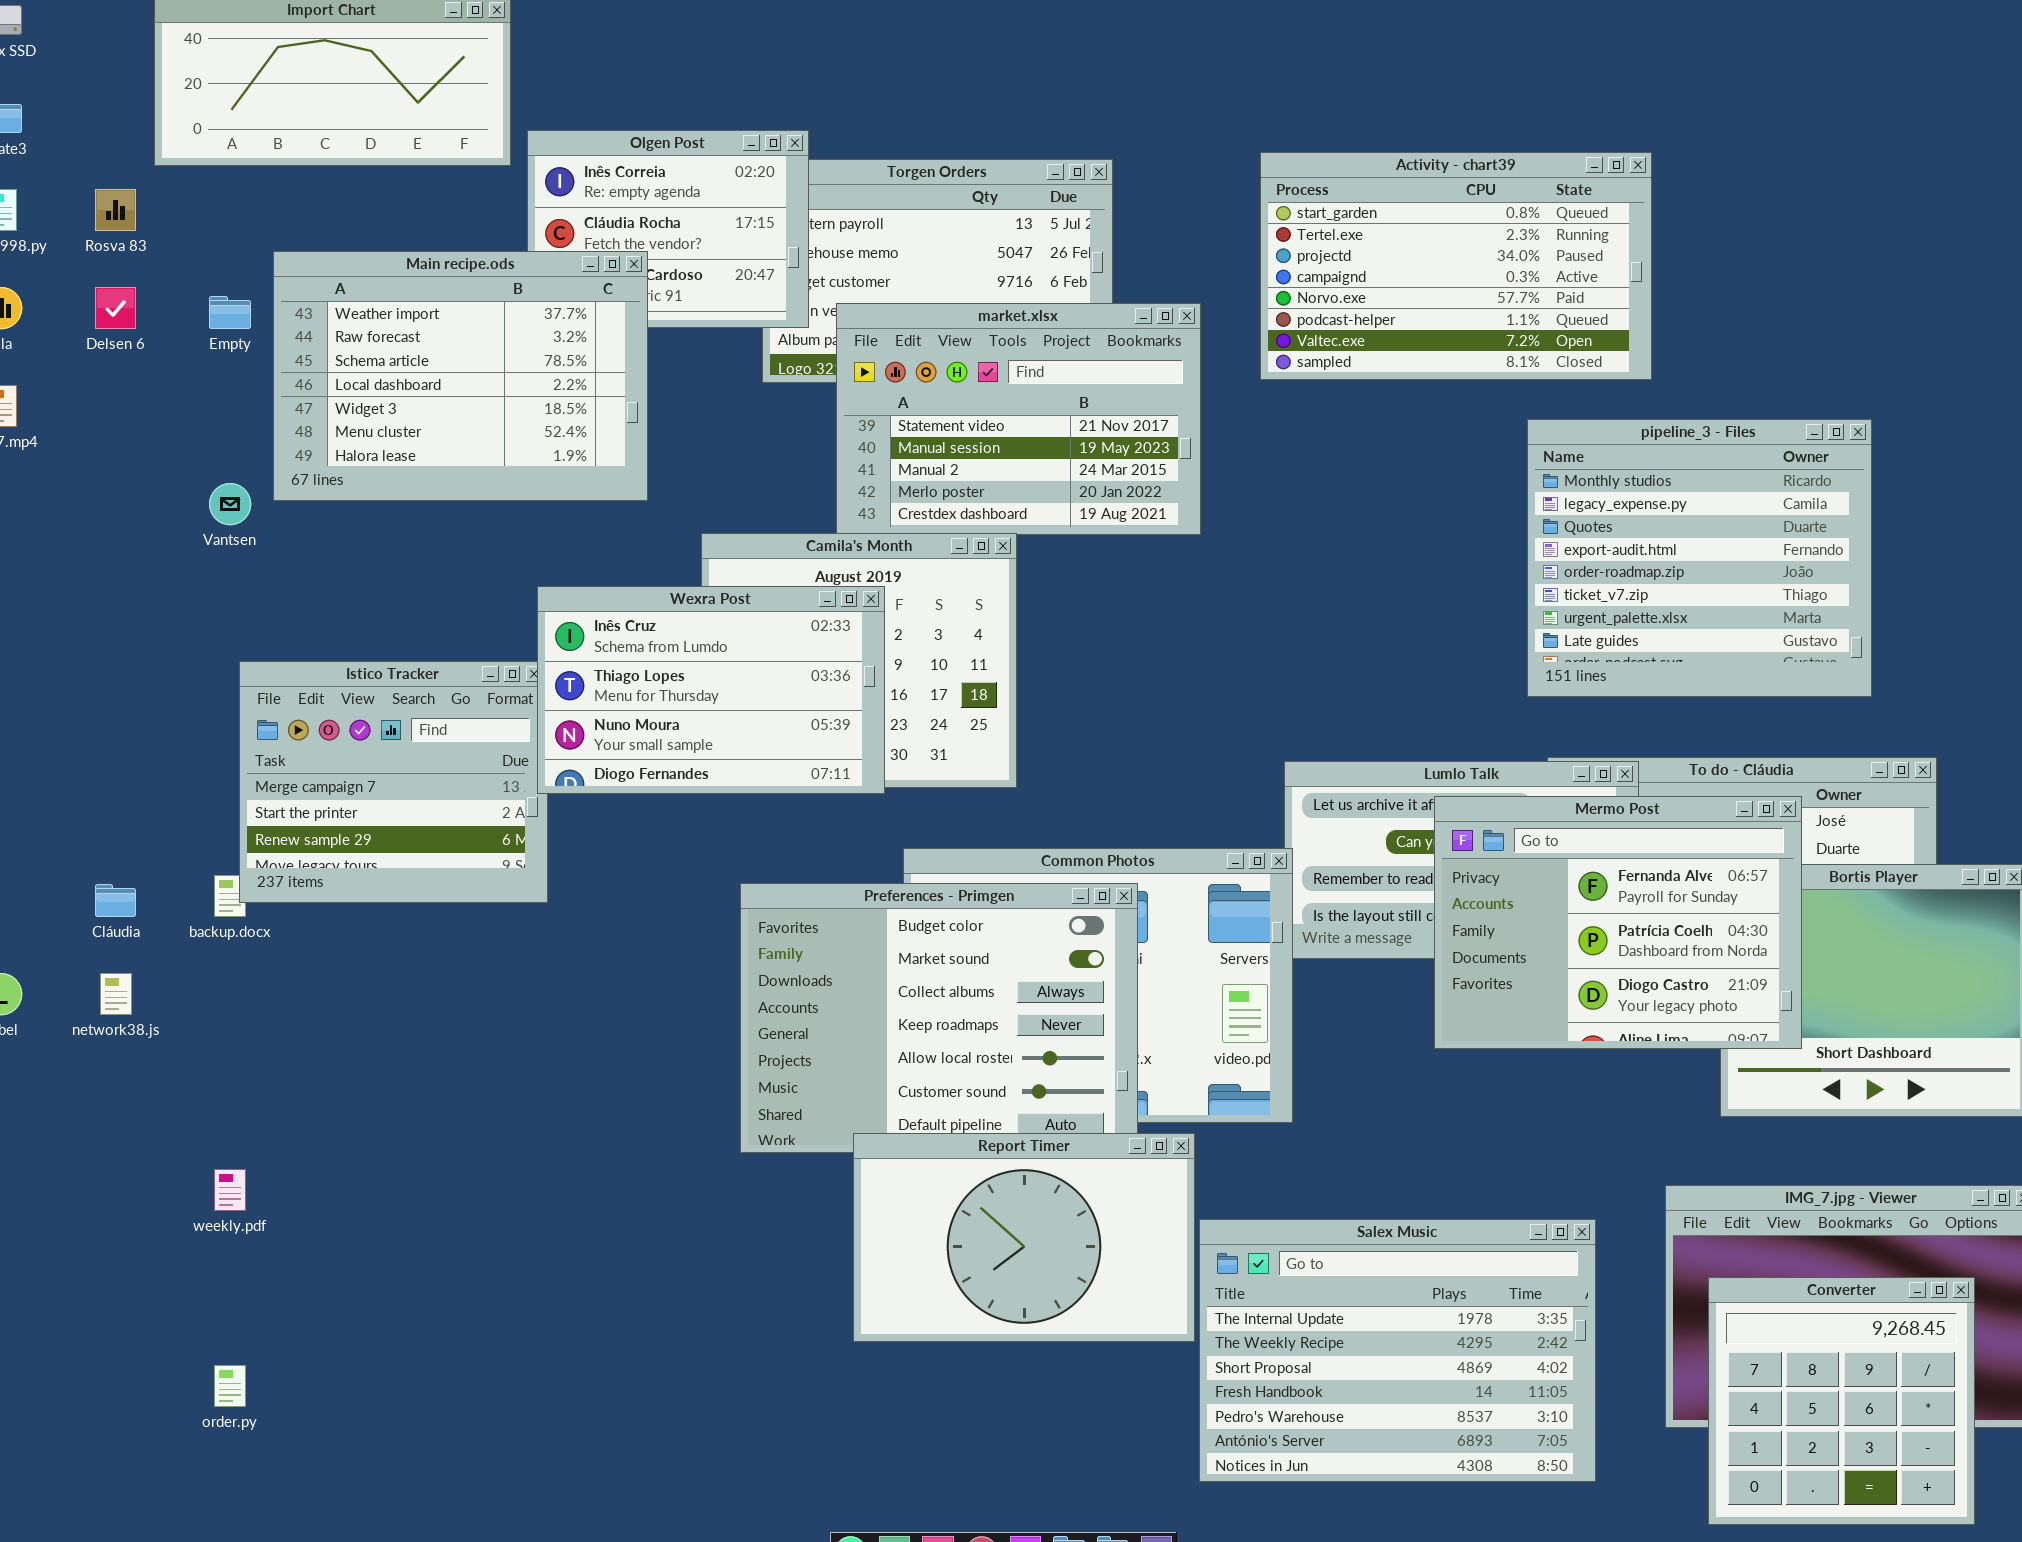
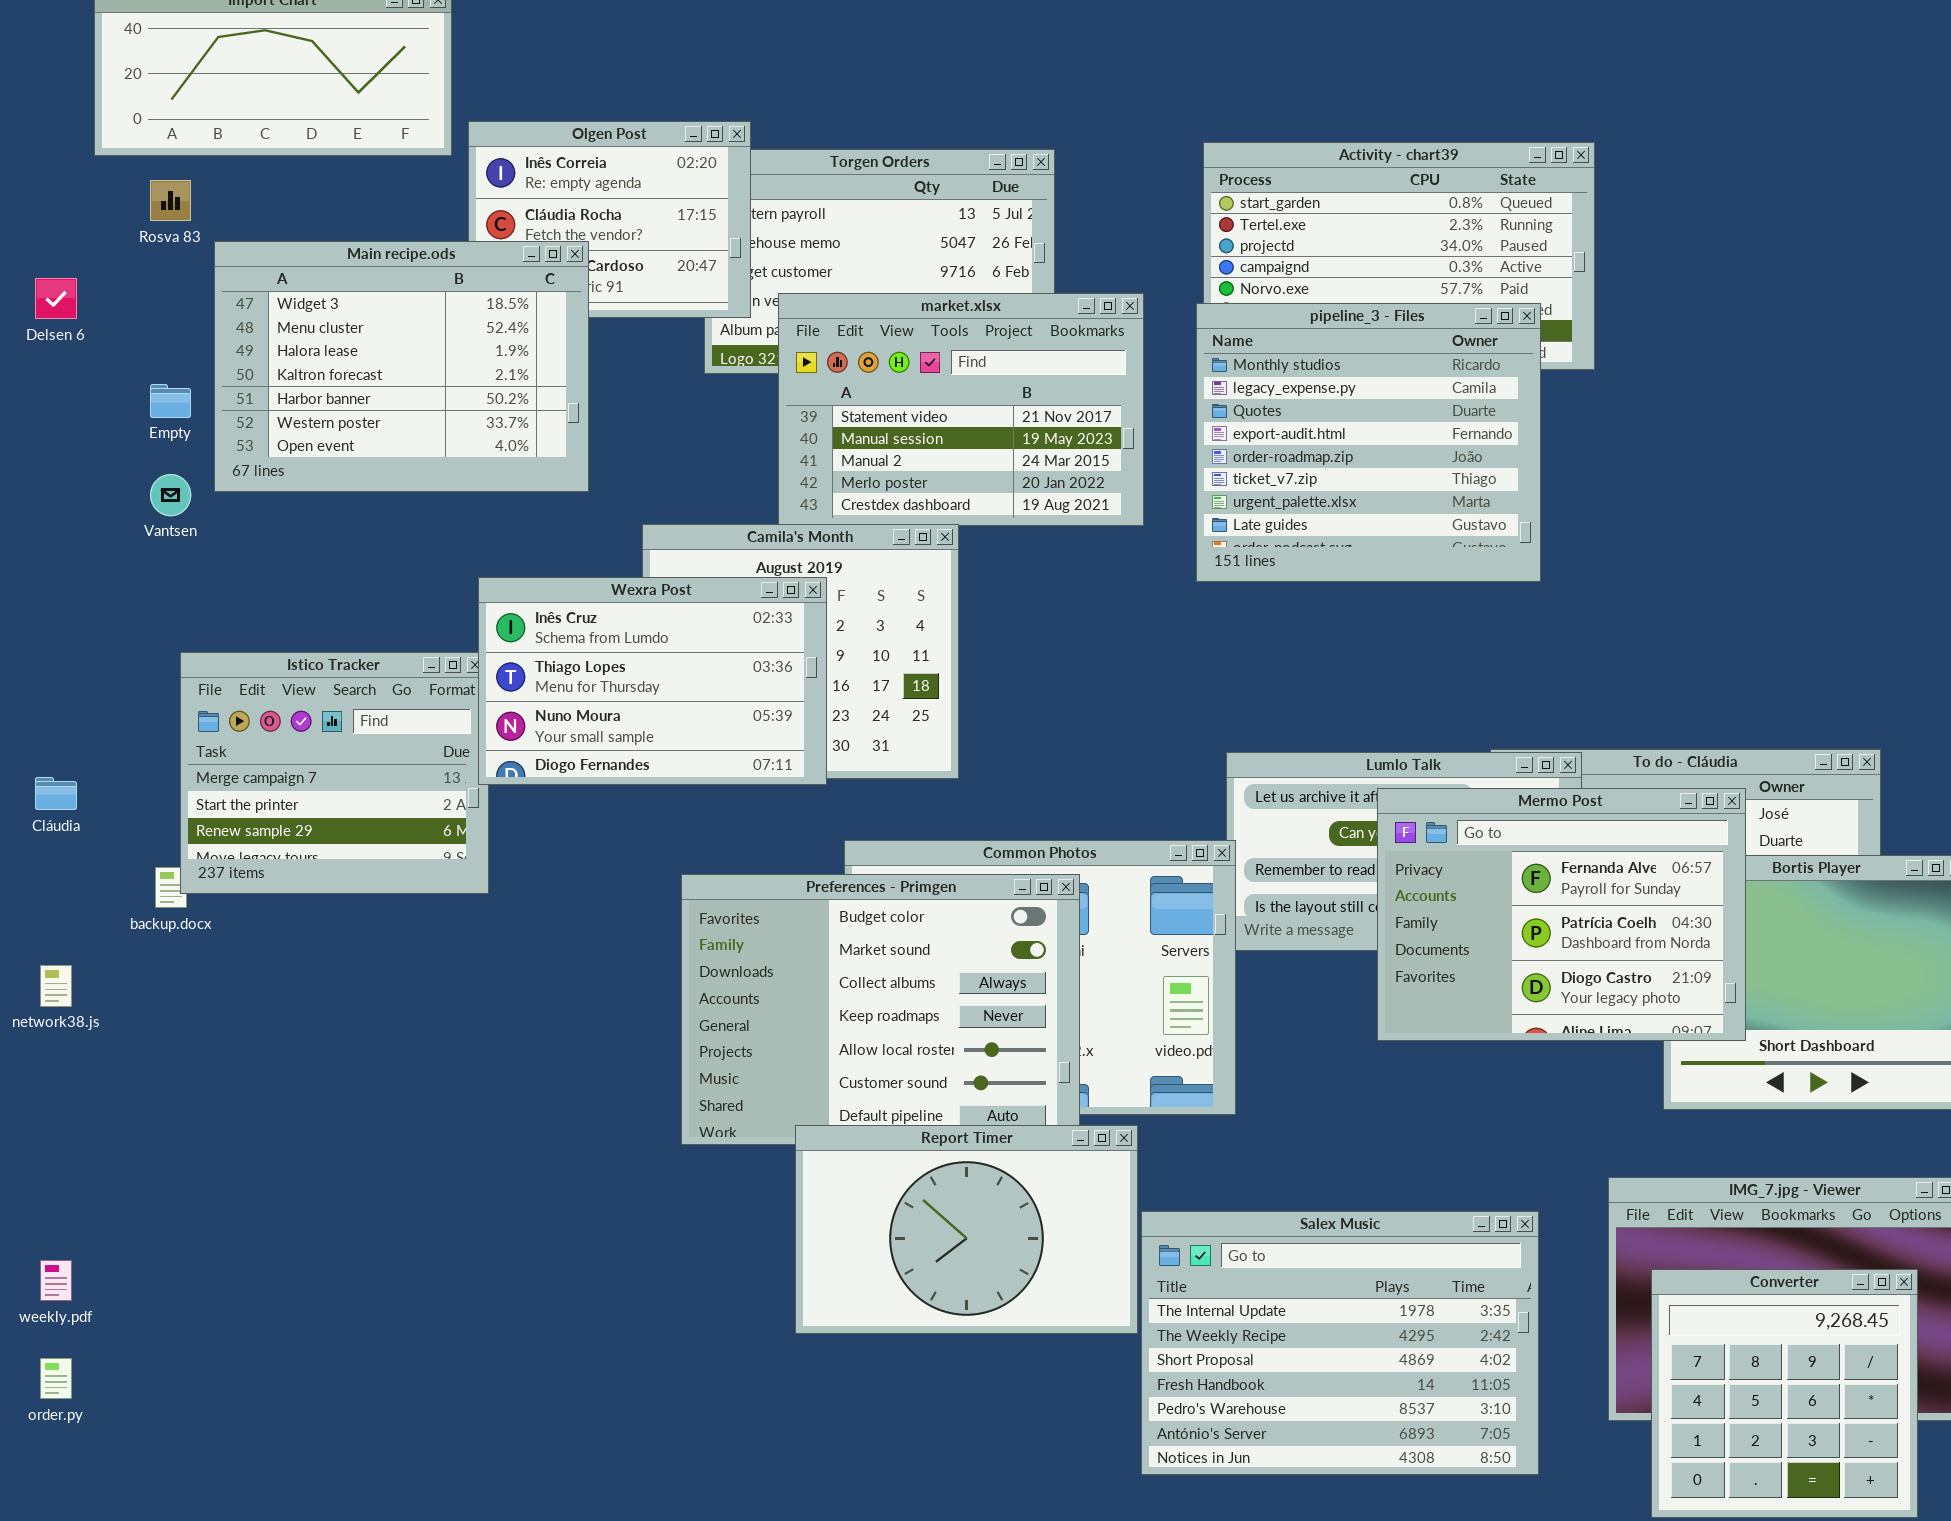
Rosva 83: [95,189,136,231] -> [150,180,191,221], moved
Main recipe.ods: [273,251,648,501] -> [214,241,589,492], scrolled down 4 rows
Empty: [209,296,251,329] -> [150,384,191,418], moved
pipeline_3 - Files: [1527,419,1872,697] -> [1196,303,1541,582], moved
Cláudia: [95,884,136,917] -> [35,777,77,810], moved
weekly.pdf: [214,1169,246,1211] -> [40,1260,72,1301], moved
order.py: [214,1365,246,1407] -> [40,1358,72,1399], moved

